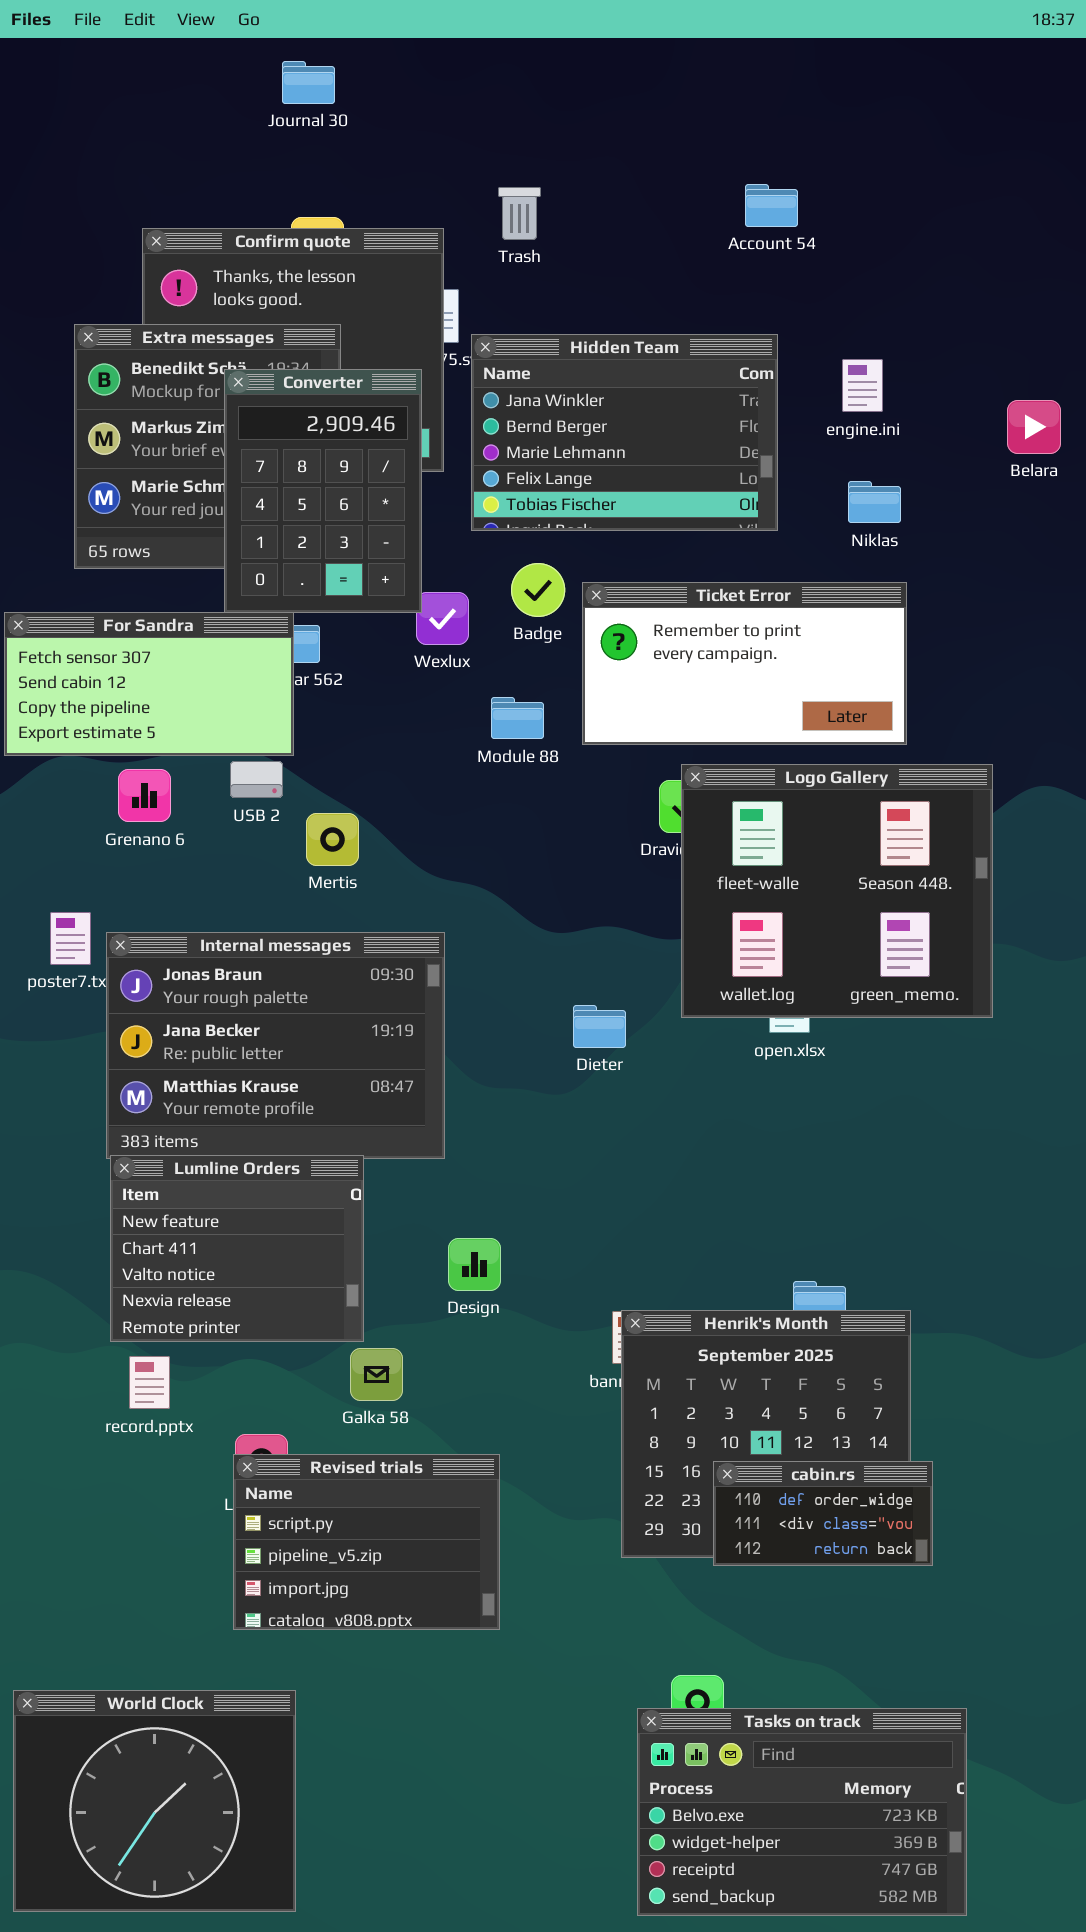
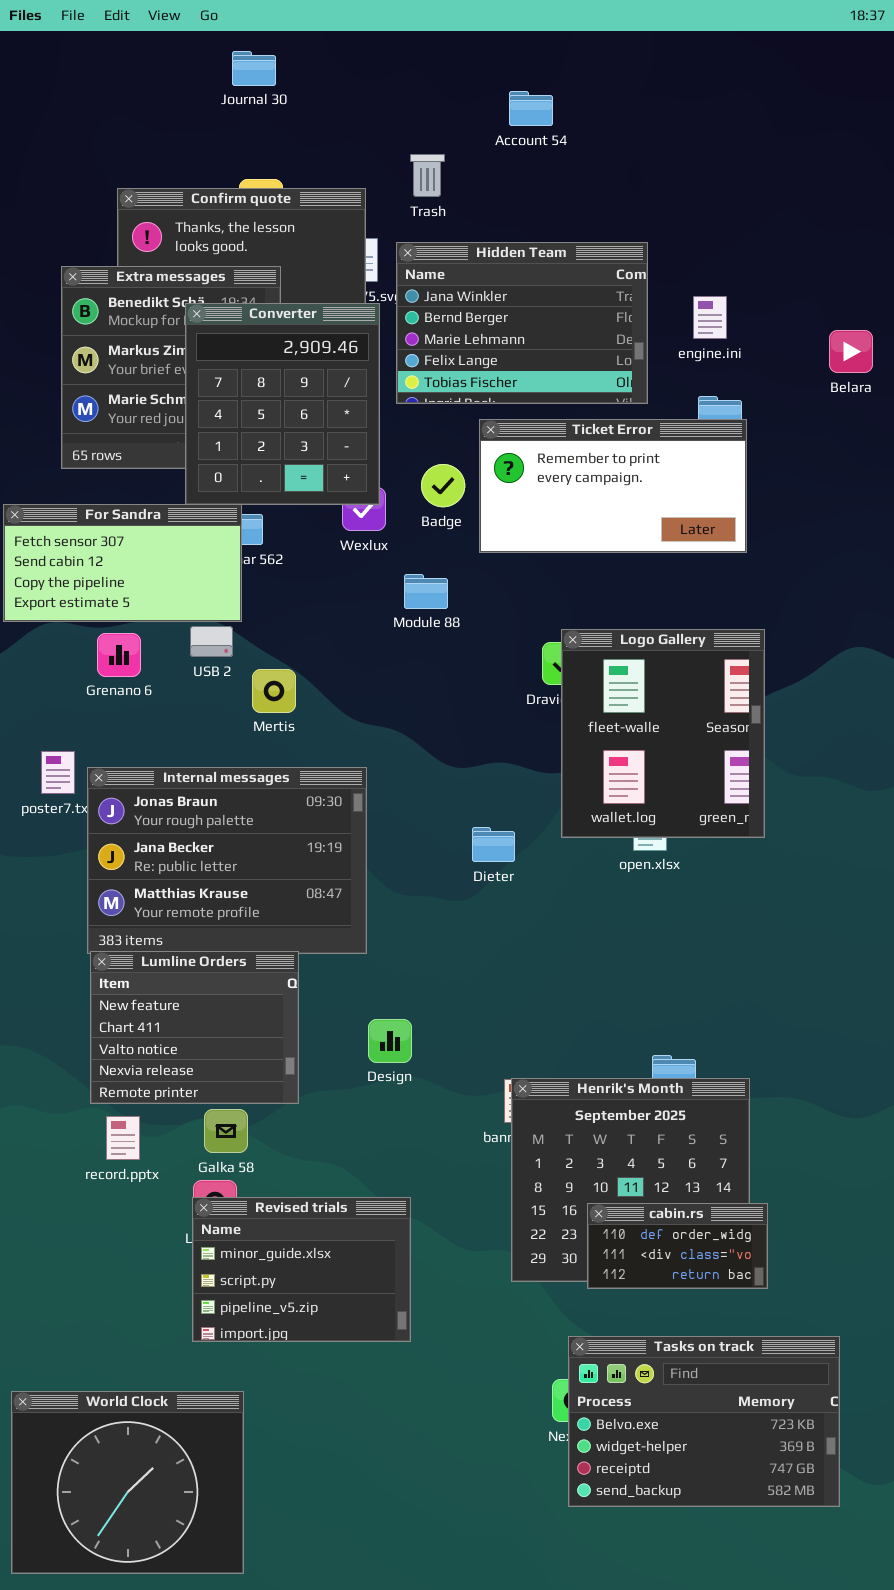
Account 54: [745,184,798,227] -> [509,91,553,126], moved
Hidden Team: [471,334,778,531] -> [396,242,648,404], moved
Converter: [224,369,422,613] -> [185,303,380,505], resized
Ticket Error: [582,582,907,745] -> [479,419,747,553], moved
Logo Gallery: [681,764,993,1018] -> [561,629,765,838], resized
Galka 58: [350,1348,403,1401] -> [204,1109,248,1153], moved
Revised trials: [233,1454,500,1630] -> [192,1197,411,1342], scrolled up 1 row
Tasks on track: [637,1708,967,1916] -> [568,1336,840,1507], moved

